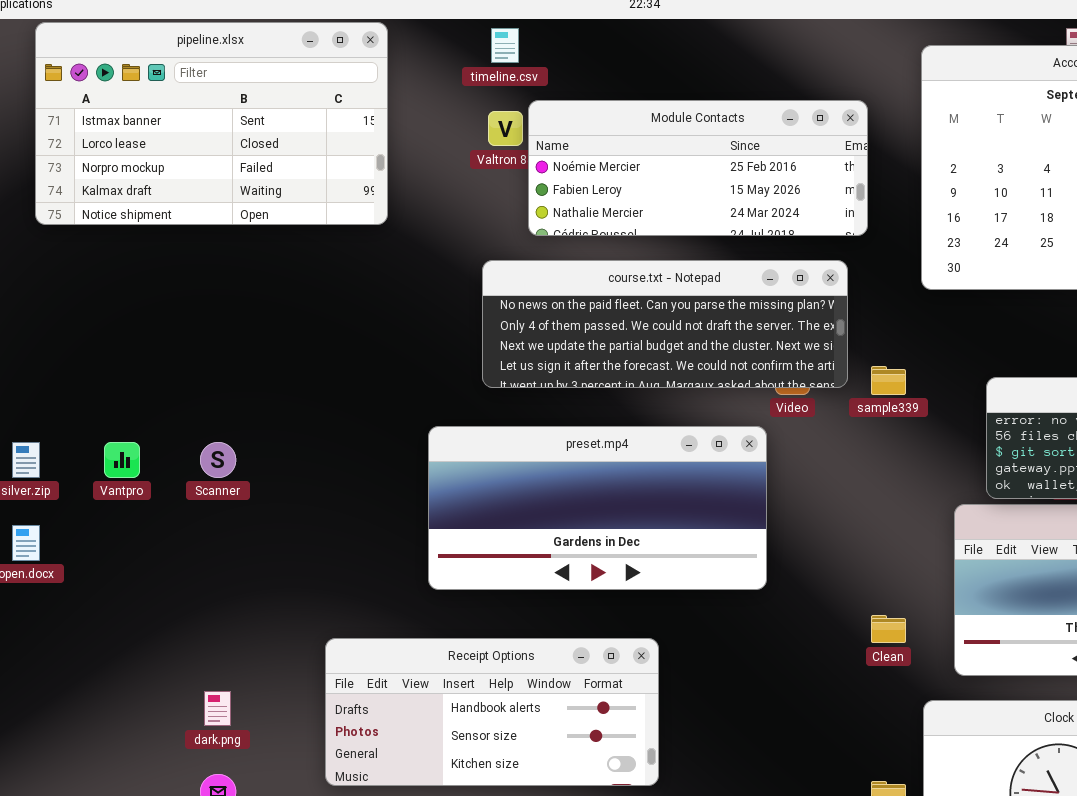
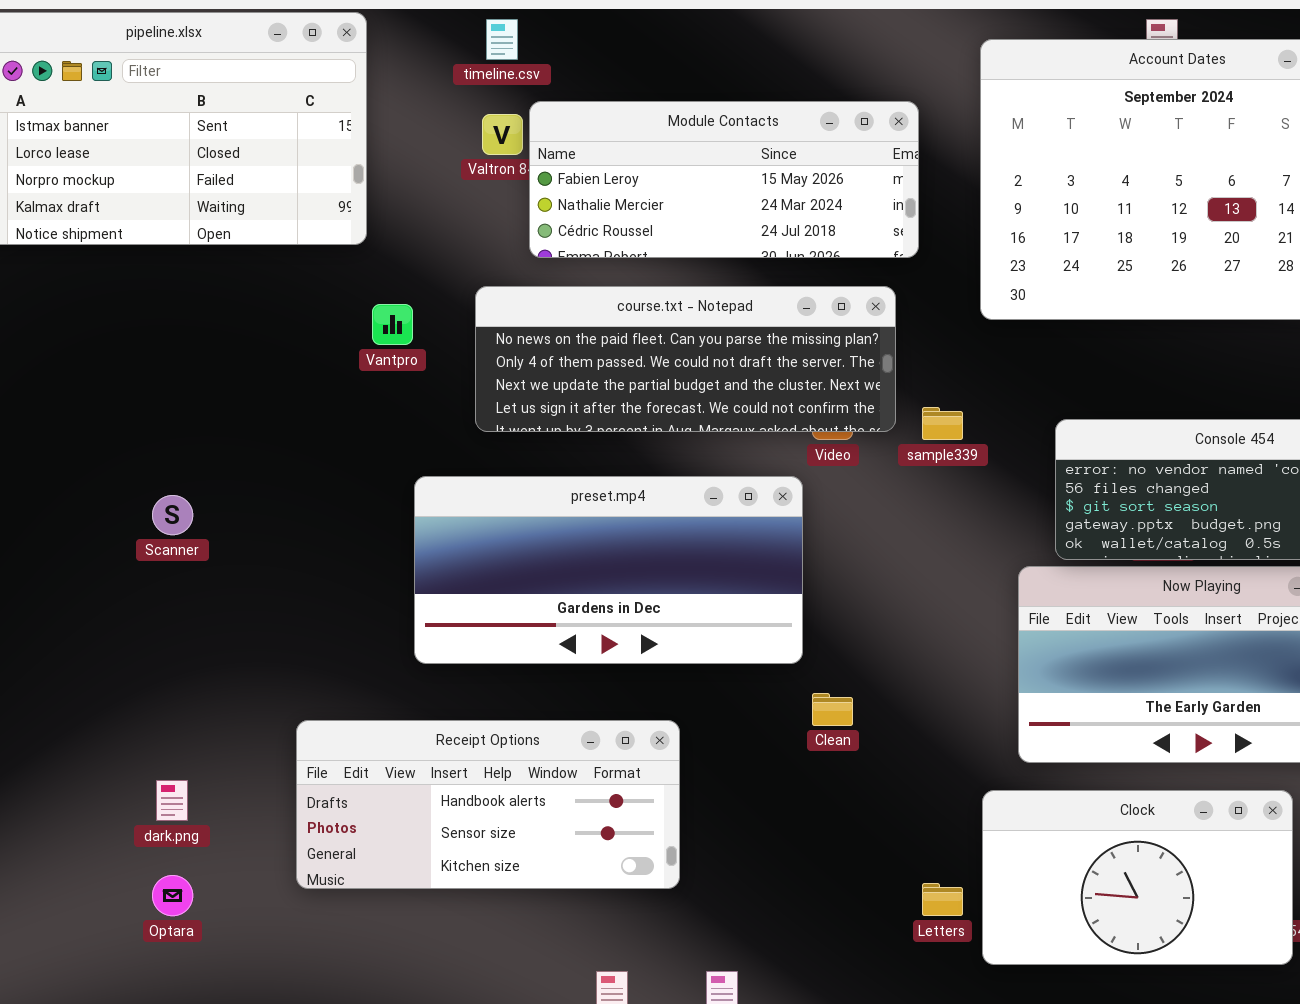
Module Contacts: [528,100,868,236] -> [529,101,919,258], scrolled down 1 row
Vantpro: [104,442,140,478] -> [372,304,413,345], moved
Clean: [871,615,906,643] -> [812,693,853,726], moved

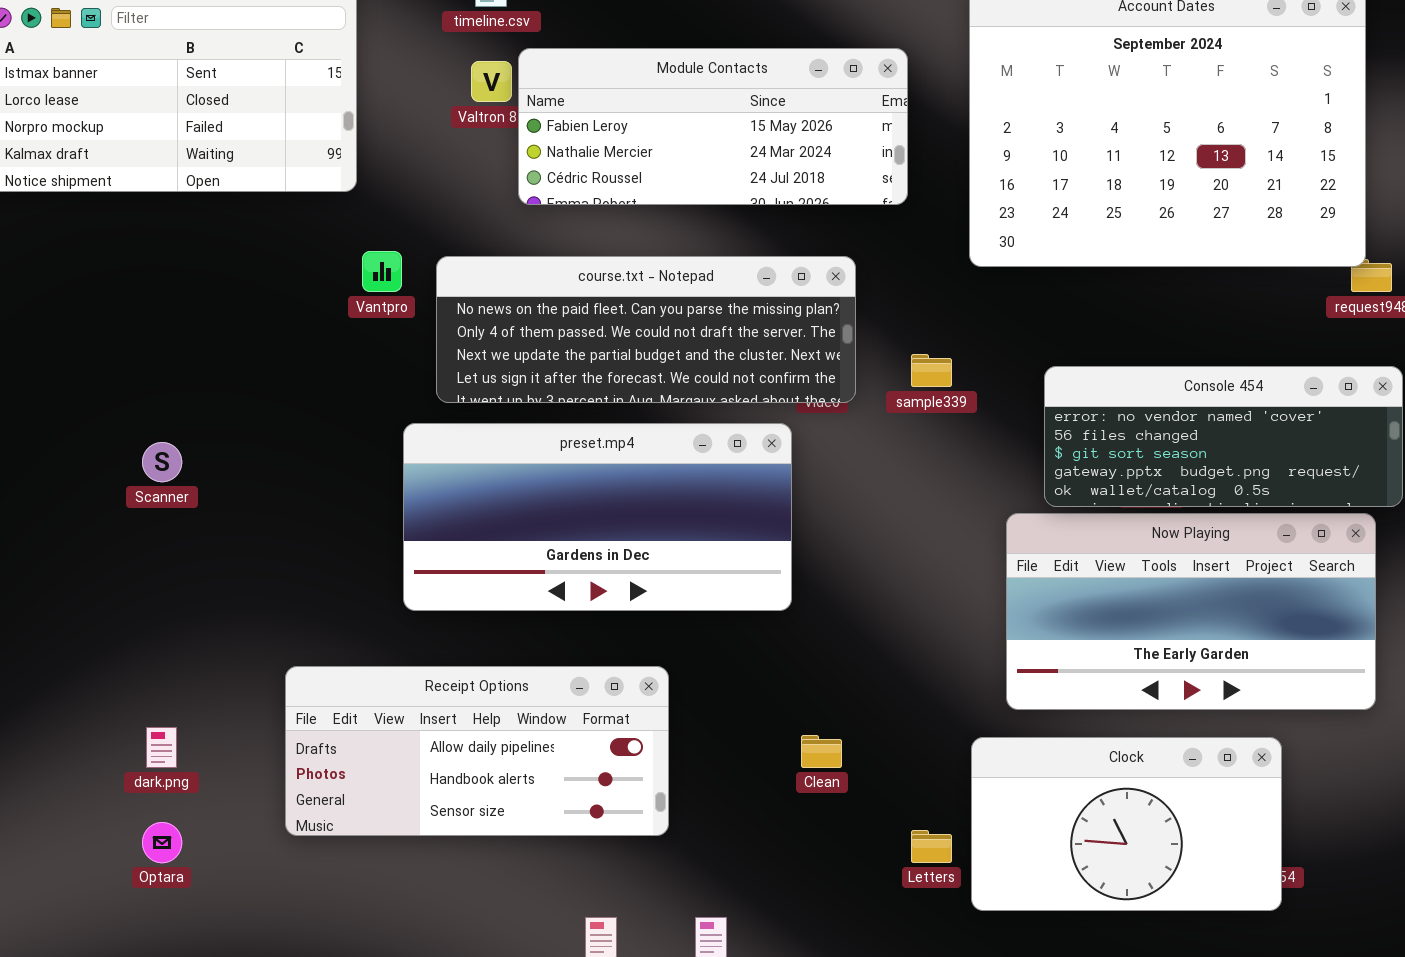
course.txt - Notepad: [475,286,896,432] -> [436,256,856,403], moved
Clean: [812,693,853,726] -> [801,735,842,768], moved
Receipt Options: [296,720,680,889] -> [285,666,669,836], scrolled up 1 row

